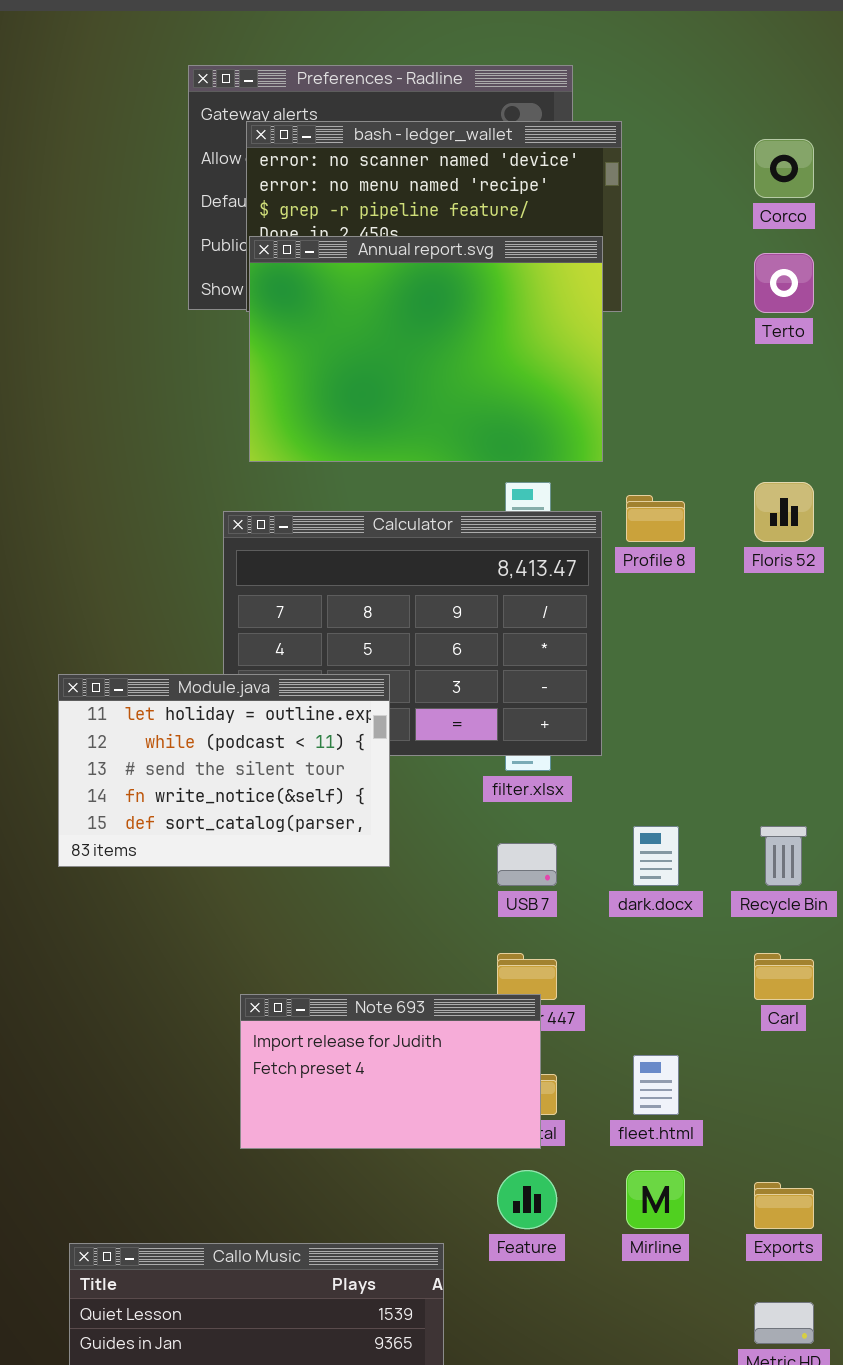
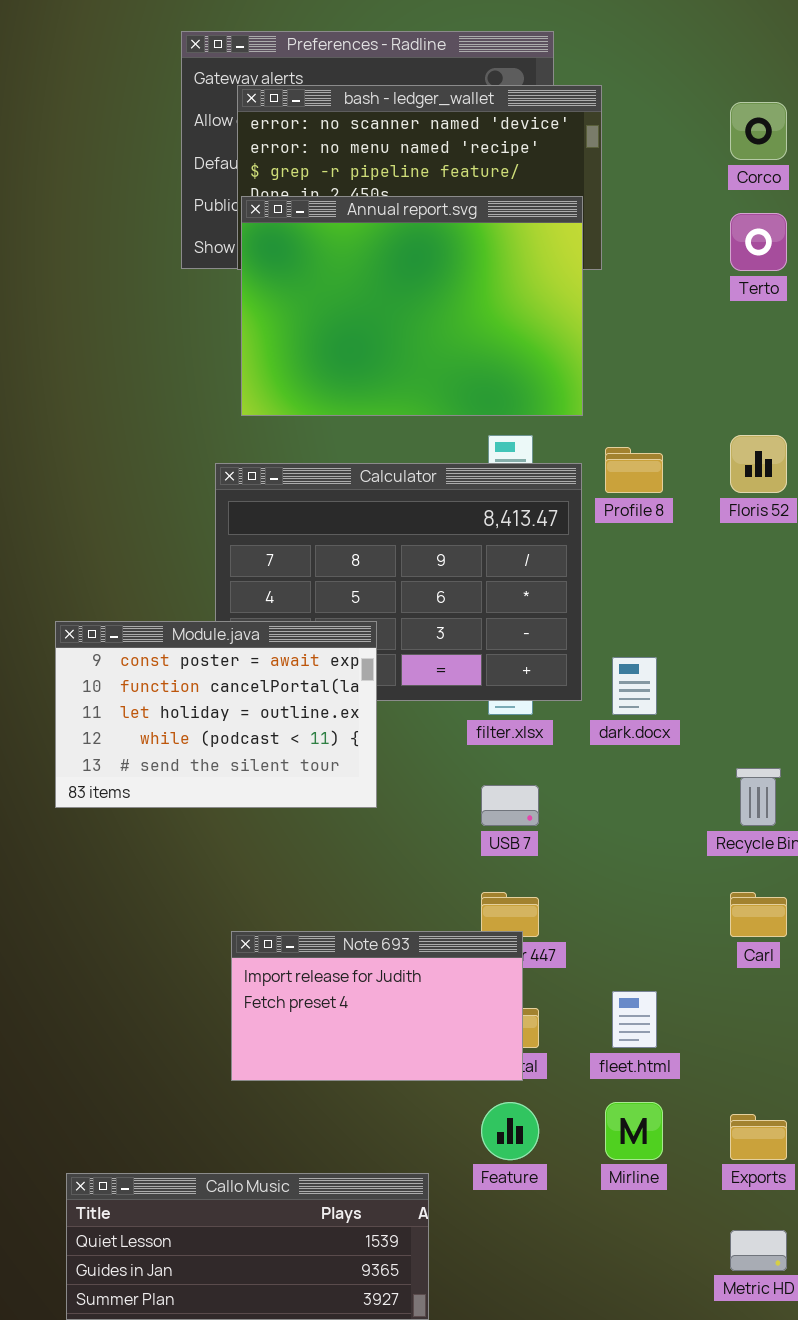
Module.java: [58,674,390,867] -> [55,621,377,808], scrolled up 2 rows
dark.docx: [633,826,679,886] -> [612,657,657,715], moved

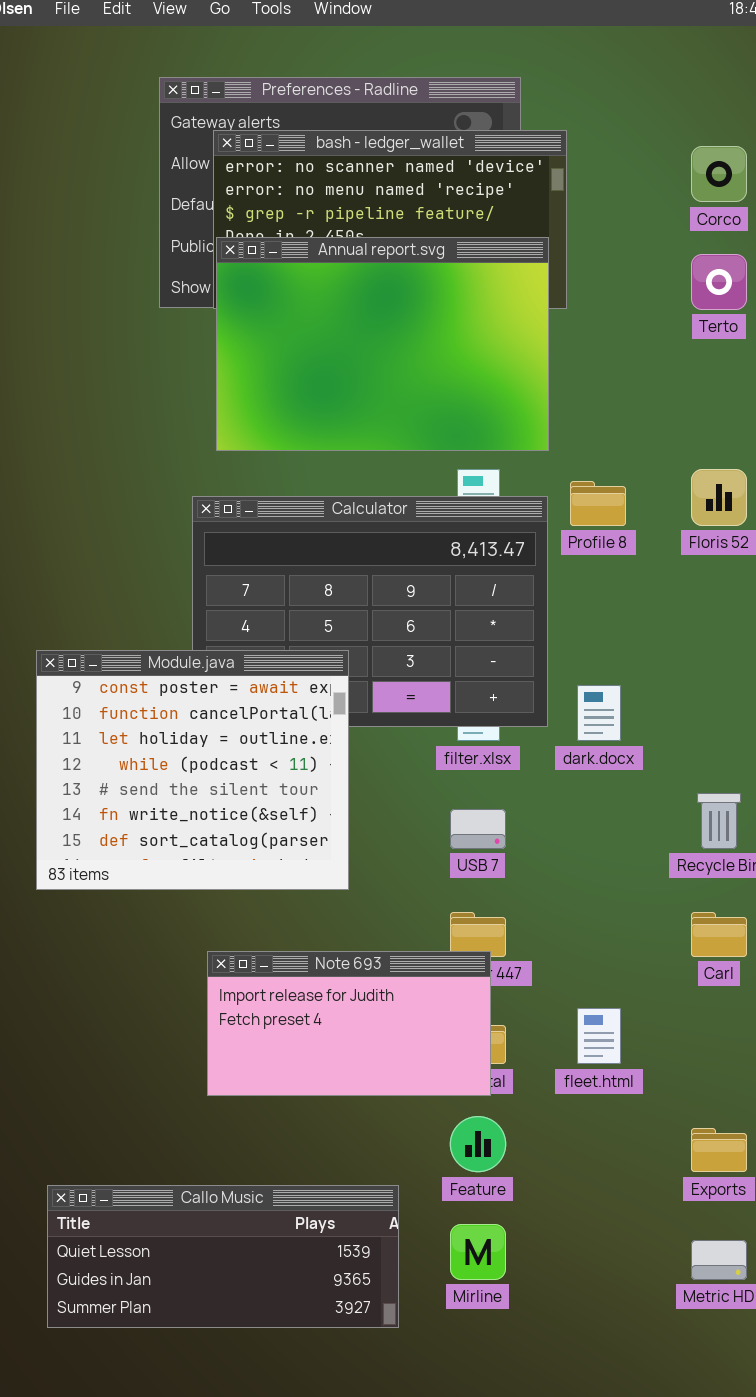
Module.java: [55,621,377,808] -> [36,650,349,890], resized
Mirline: [605,1102,663,1160] -> [450,1224,506,1280], moved

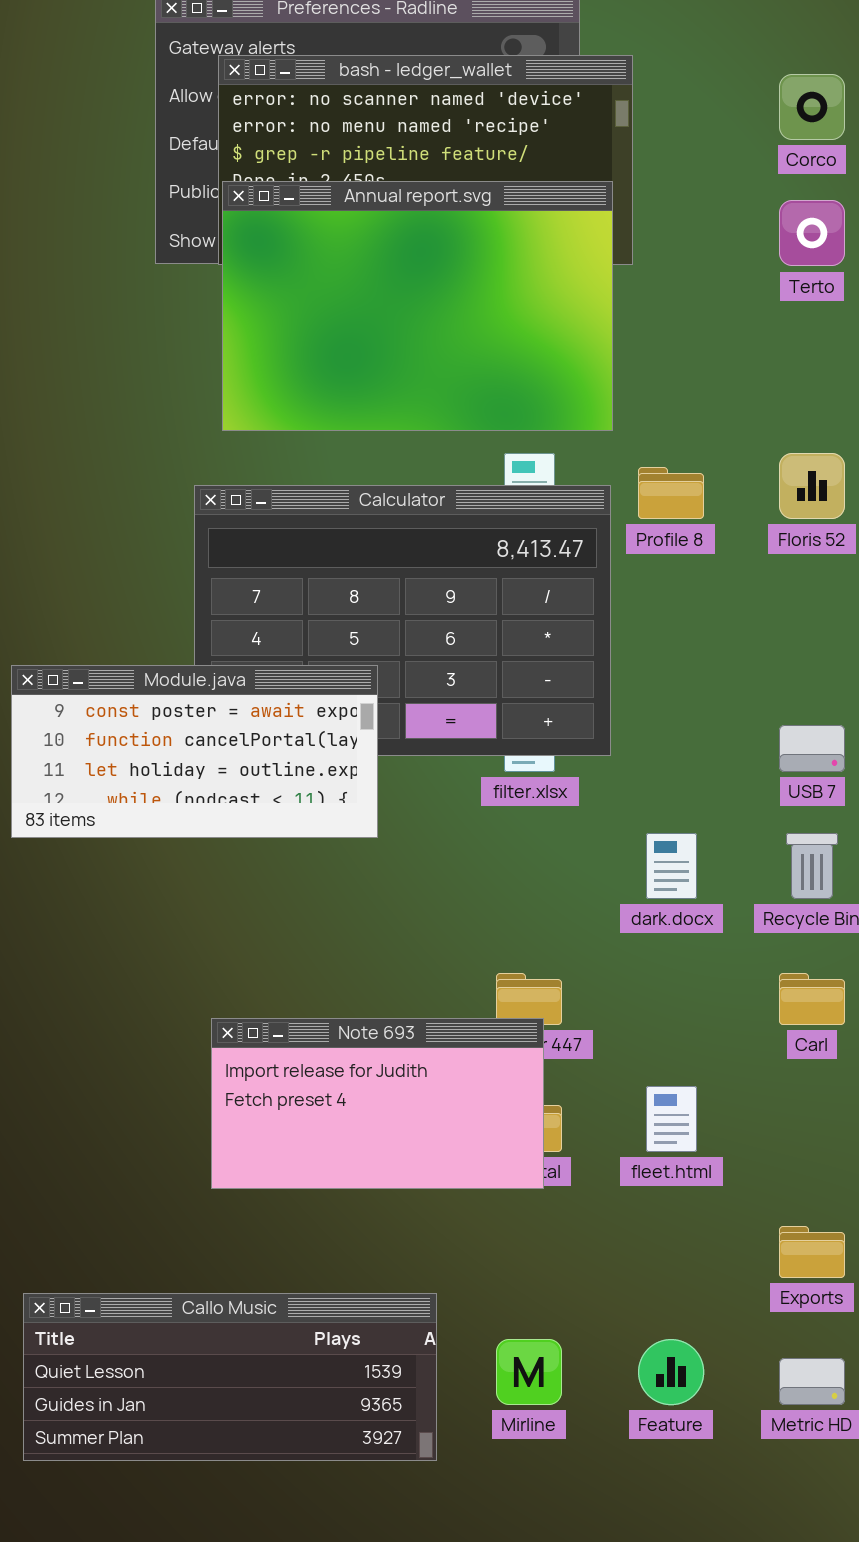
Module.java: [36,650,349,890] -> [11,665,378,838], resized
dark.docx: [577,685,621,741] -> [646,833,697,899], moved
USB 7: [450,809,506,849] -> [779,725,845,772], moved
Feature: [450,1116,506,1172] -> [638,1339,704,1405], moved

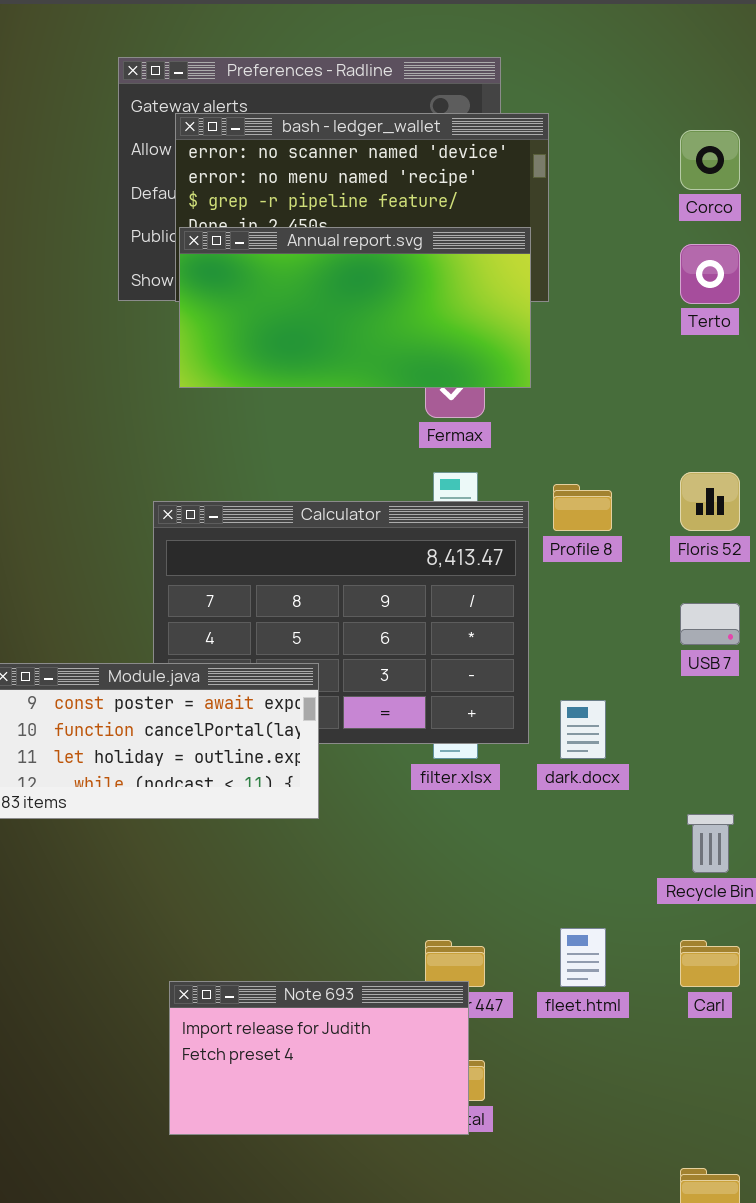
Annual report.svg: [222,181,613,431] -> [179,227,531,388], resized
USB 7: [779,725,845,772] -> [680,603,740,645], moved
dark.docx: [646,833,697,899] -> [560,700,606,759], moved
fleet.html: [646,1086,697,1152] -> [560,928,606,987], moved

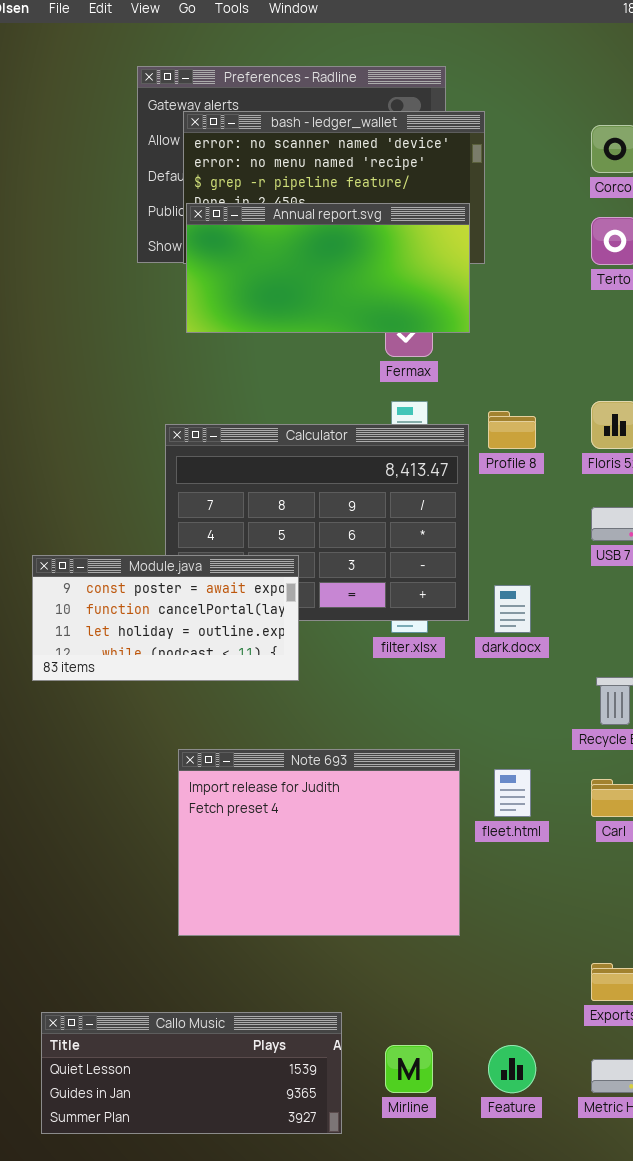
Note 693: [169,981,469,1135] -> [178,749,460,936], resized

